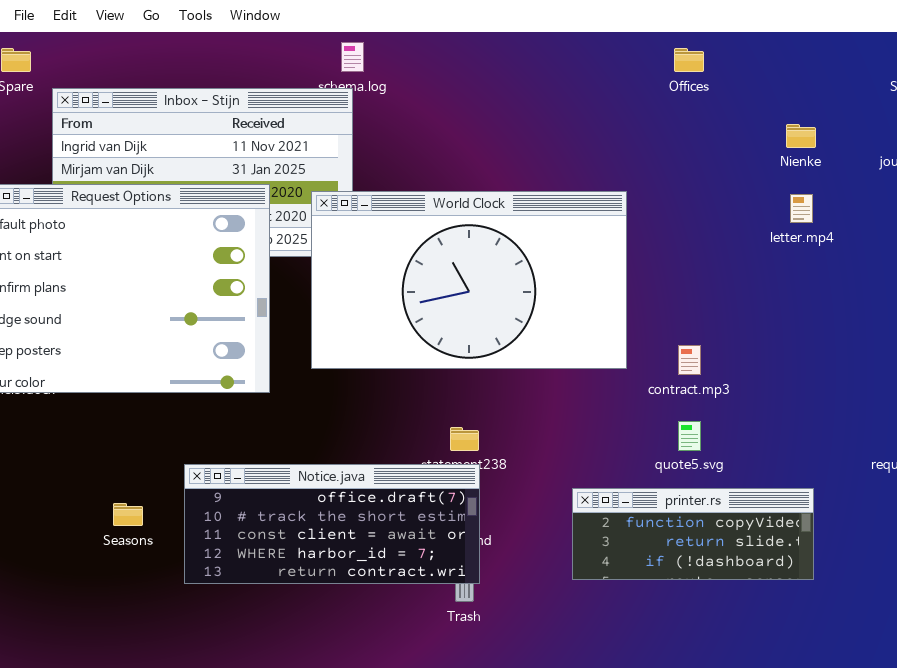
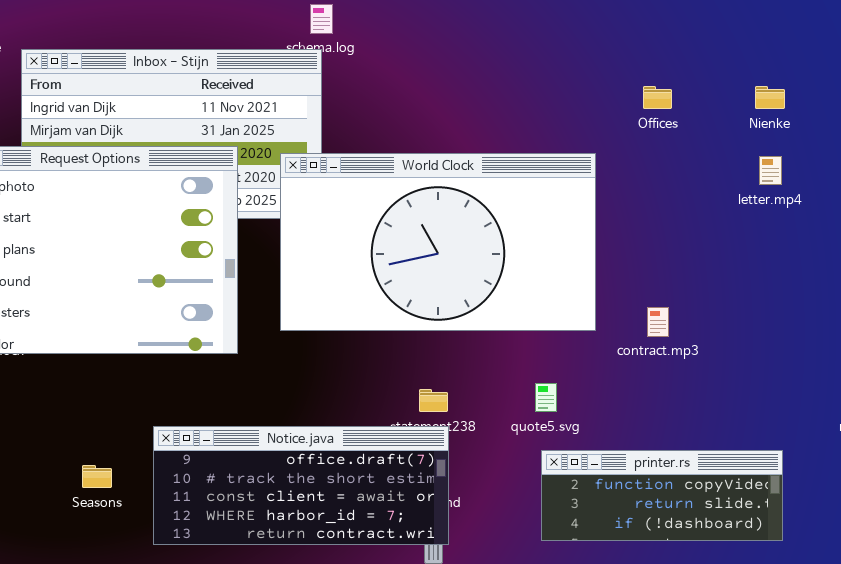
Offices: [674,48,704,72] -> [643,86,672,109], moved
quote5.svg: [678,421,701,451] -> [535,383,557,412], moved

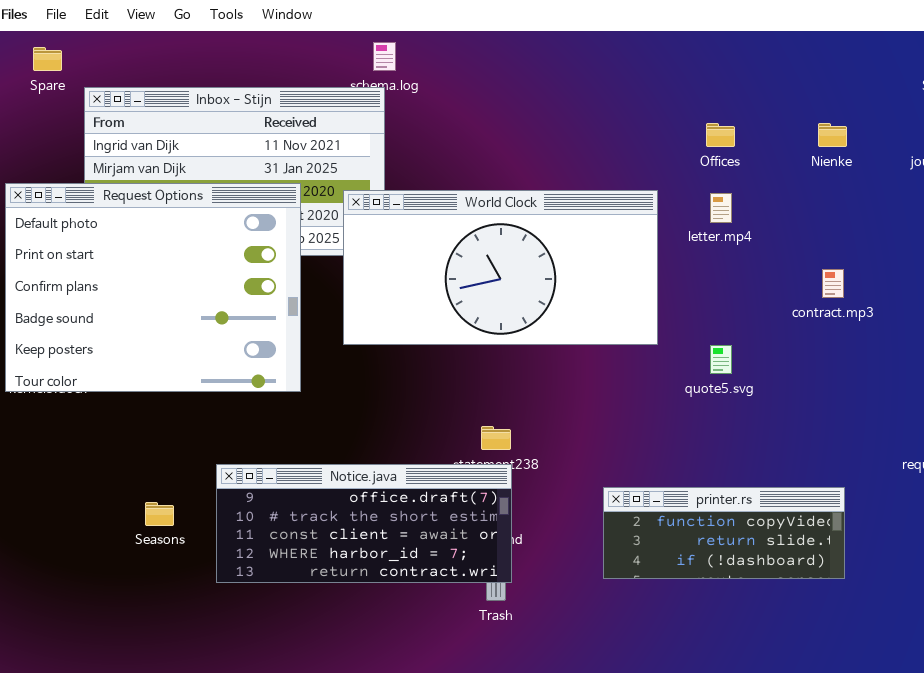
World Clock: [280,153,596,331] -> [343,190,658,345], resized
letter.mp4: [759,156,782,185] -> [710,193,732,223], moved
contract.mp3: [647,307,669,337] -> [822,269,844,298], moved
quote5.svg: [535,383,557,412] -> [710,345,732,374], moved

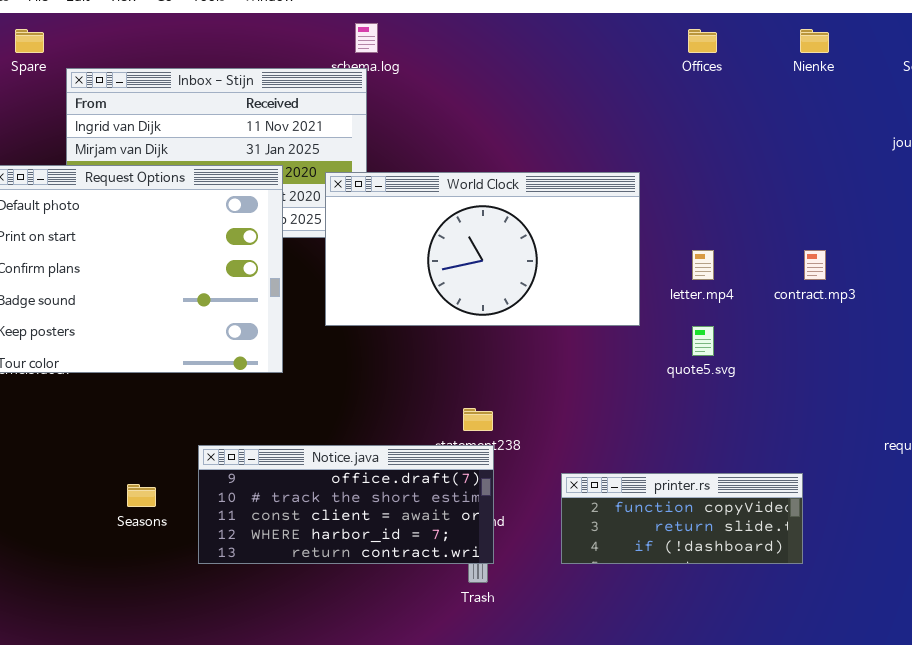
Offices: [706,123,735,147] -> [688,29,717,53], moved
Nienke: [818,123,847,147] -> [800,29,829,53], moved
letter.mp4: [710,193,732,223] -> [692,250,714,280], moved
printer.rs: [603,487,845,579] -> [561,473,803,564], moved

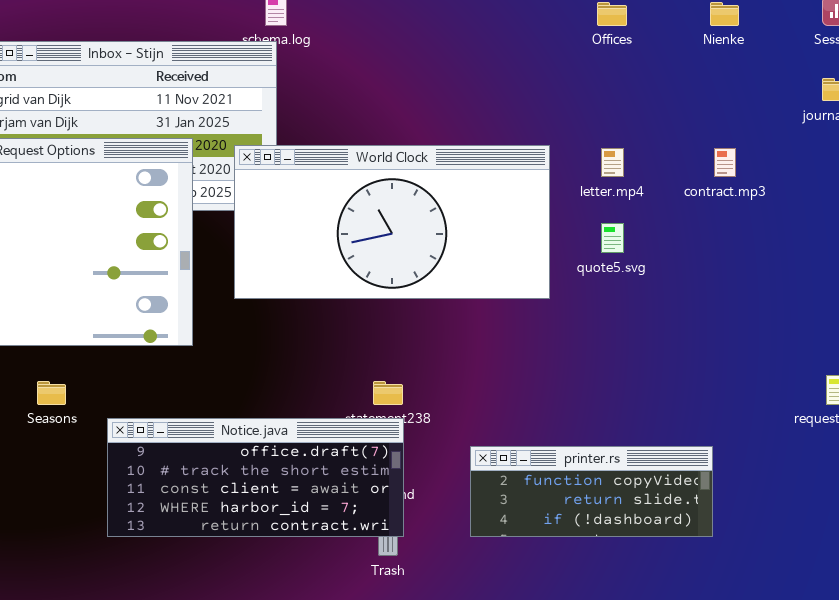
letter.mp4: [692,250,714,280] -> [601,148,624,177], moved
contract.mp3: [804,250,826,280] -> [714,148,736,177], moved
quote5.svg: [692,326,714,356] -> [601,223,624,253], moved
Seasons: [127,484,156,507] -> [37,381,66,405], moved

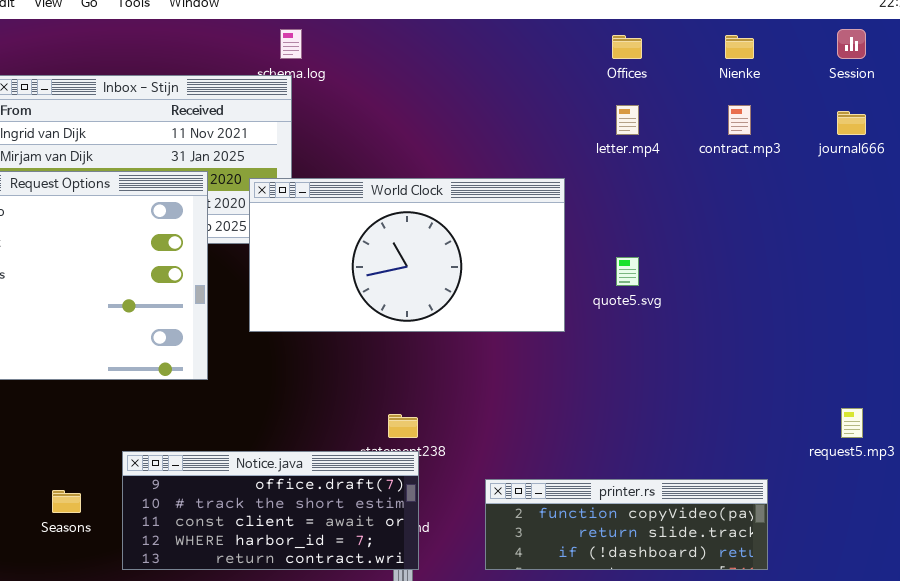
letter.mp4: [601,148,624,177] -> [616,105,639,135], moved
contract.mp3: [714,148,736,177] -> [728,105,751,135], moved
Seasons: [37,381,66,405] -> [52,490,81,513], moved
printer.rs: [470,446,713,537] -> [485,479,768,570], resized

